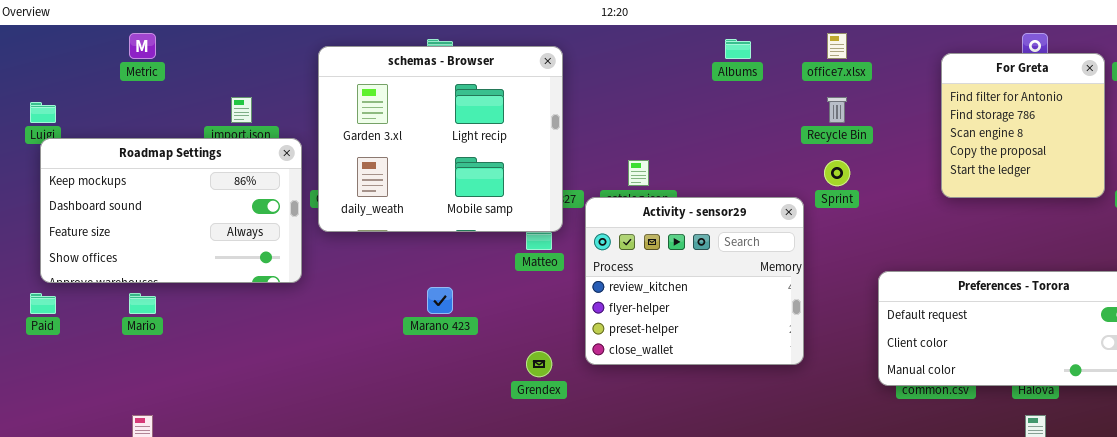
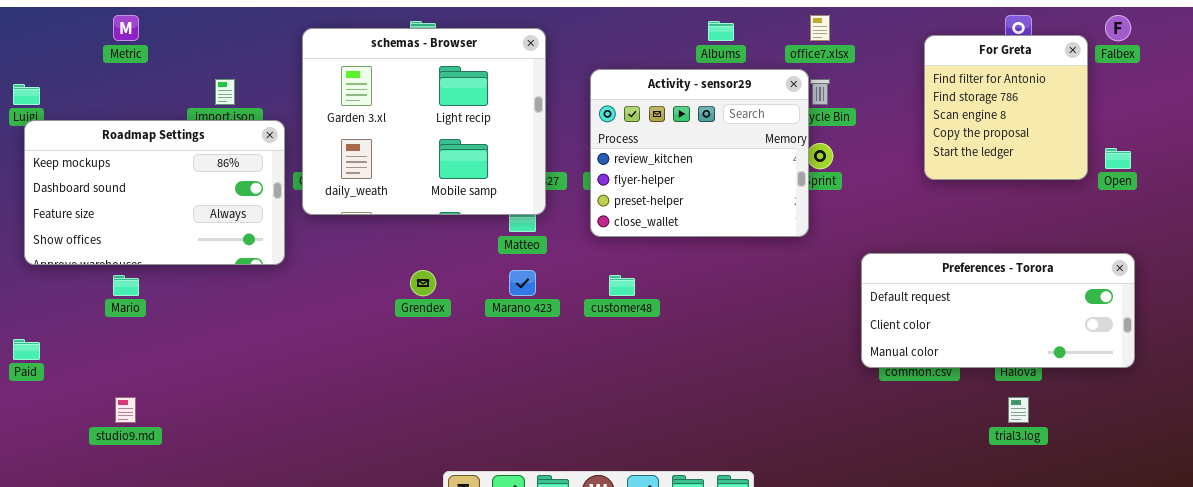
Activity - sensor29: [585,197,804,365] -> [590,69,809,237], moved
Marano 423: [427,287,453,314] -> [509,270,536,296], moved
Paid: [30,293,56,314] -> [13,339,40,360], moved
Grendex: [526,351,552,377] -> [410,270,436,296], moved

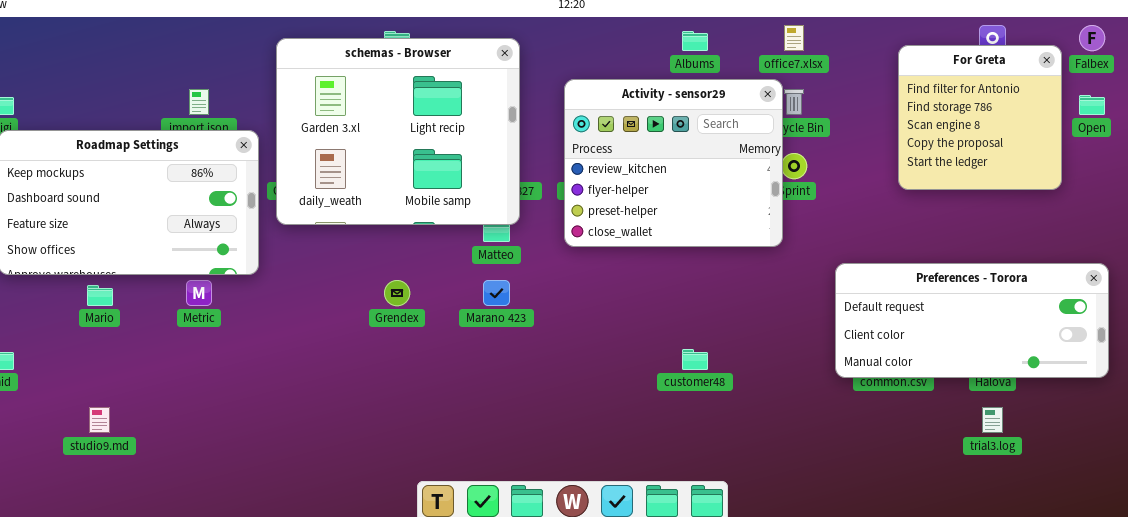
Metric: [113,15,139,41] -> [186,280,212,306], moved
Open: [1105,148,1131,169] -> [1079,95,1105,115], moved
customer48: [609,275,635,296] -> [682,349,708,370], moved

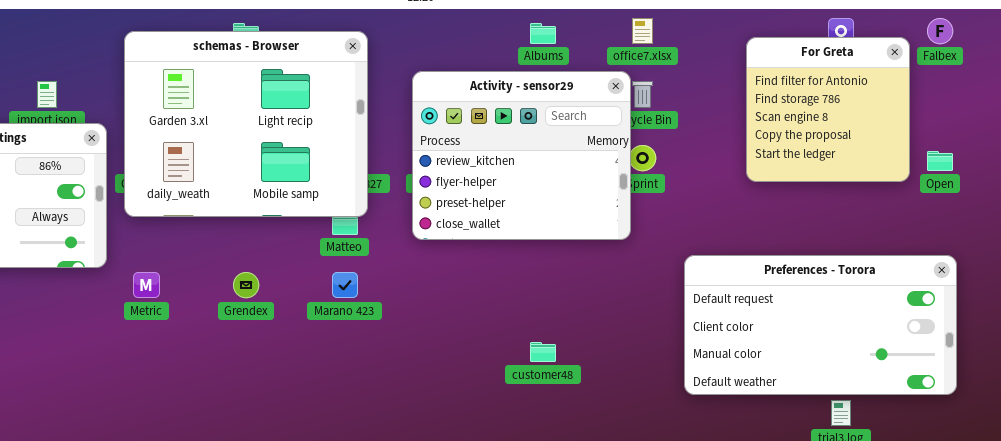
Open: [1079,95,1105,115] -> [927,151,953,171], moved
Preferences - Torora: [835,263,1109,378] -> [684,255,957,395], resized
Metric: [186,280,212,306] -> [133,272,160,298], moved

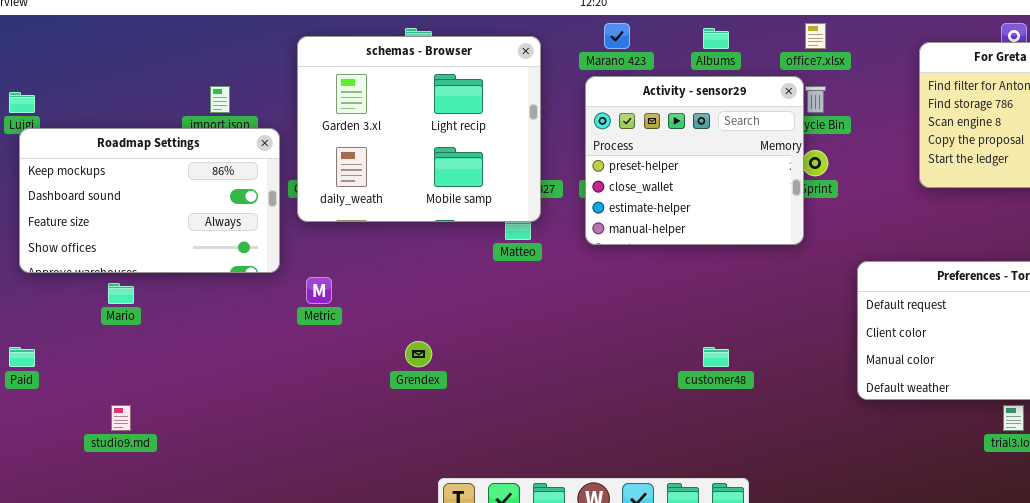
Activity - sensor29: [412,71,631,240] -> [585,76,804,245], scrolled down 2 rows
Grendex: [233,272,259,298] -> [405,341,432,367], moved
Marano 423: [332,272,358,298] -> [604,23,630,49], moved

